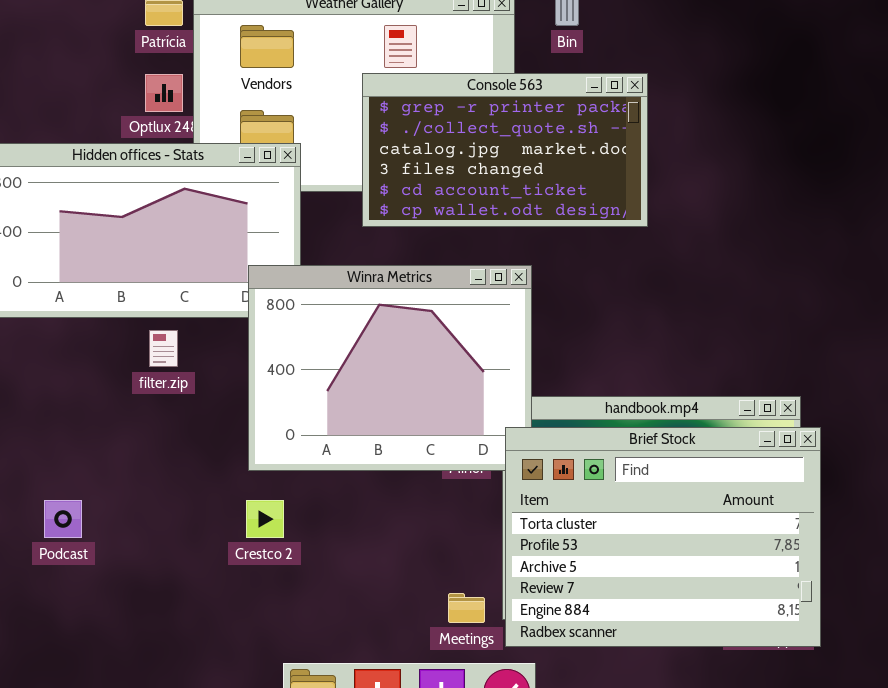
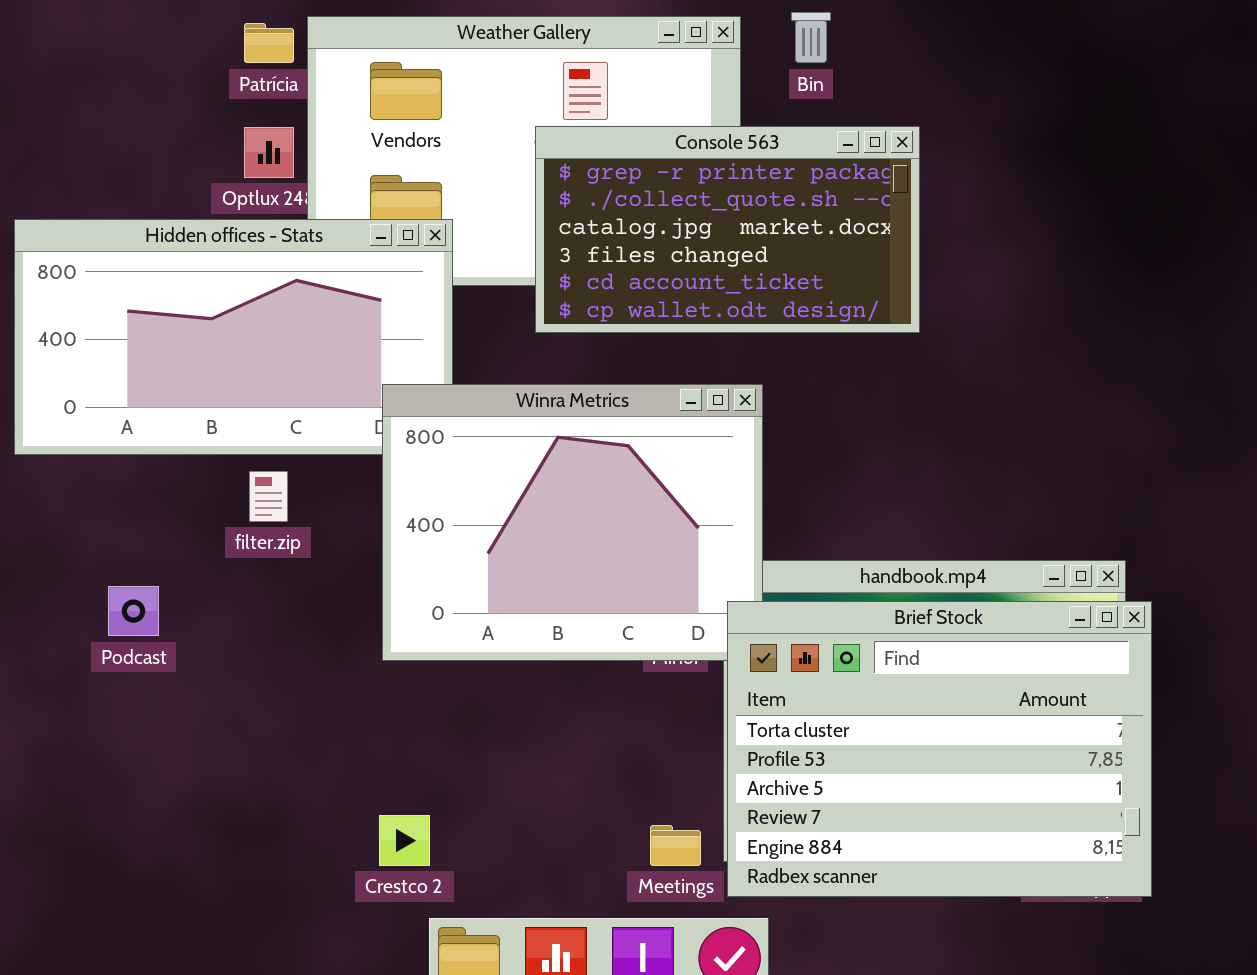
Podcast: [44,500,82,538] -> [108,586,159,636], moved
Crestco 2: [246,500,284,538] -> [379,815,430,866], moved

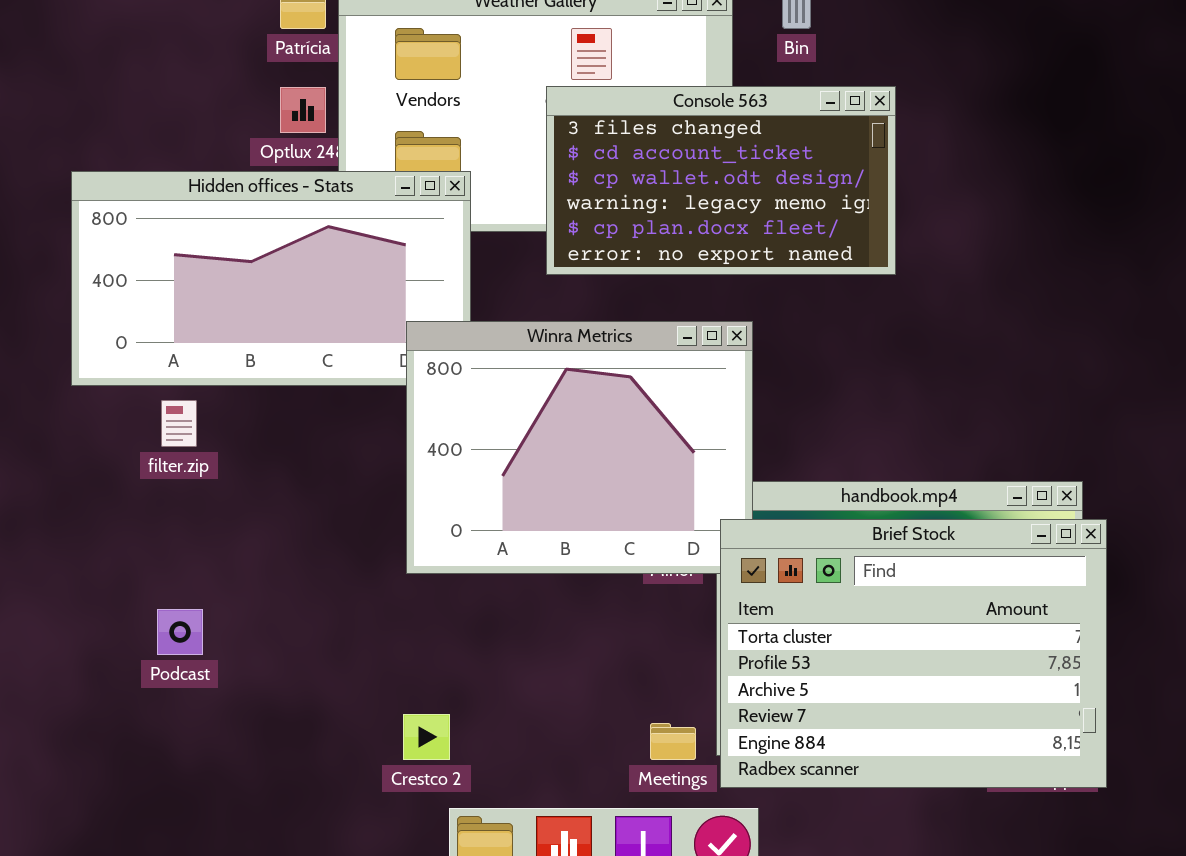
Console 563: [535,126,920,333] -> [546,86,896,275], scrolled down 3 rows
filter.zip: [249,471,288,522] -> [161,400,197,447], moved
Podcast: [108,586,159,636] -> [157,609,203,655], moved

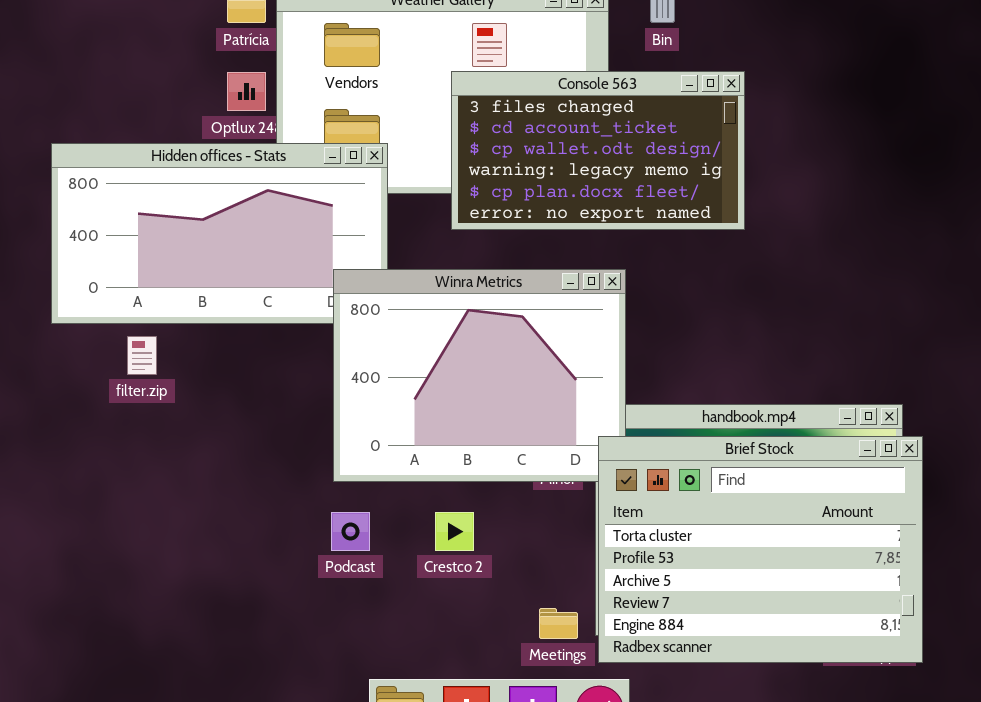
Podcast: [157,609,203,655] -> [331,512,370,551], moved
Crestco 2: [403,714,450,760] -> [435,512,474,551], moved

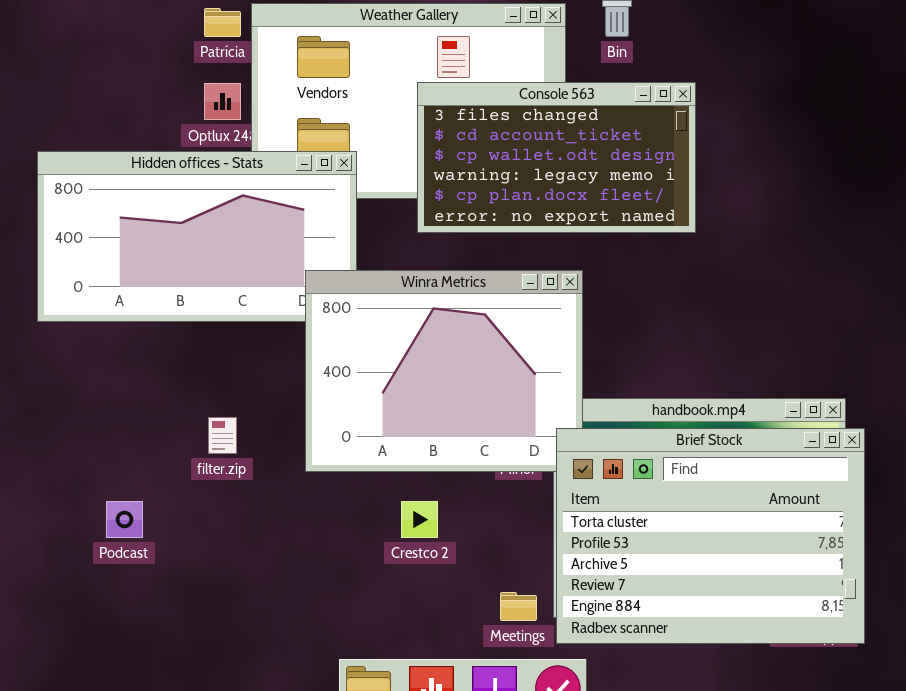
filter.zip: [127,336,157,375] -> [208,417,237,454], moved
Podcast: [331,512,370,551] -> [106,501,143,538], moved

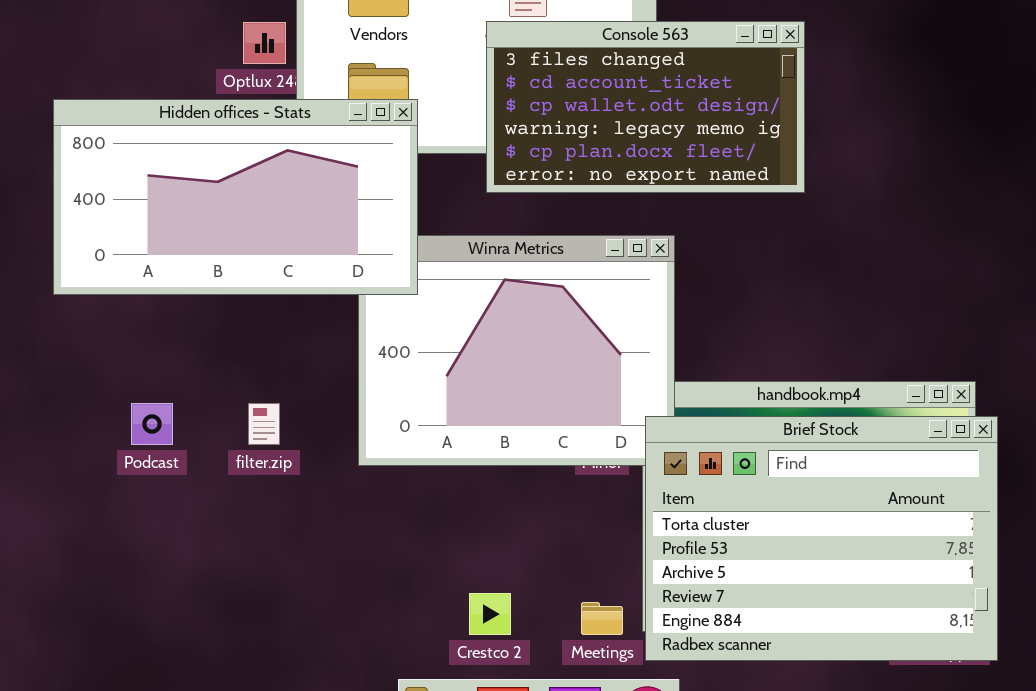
Hidden offices - Stats: [37,151,357,322] -> [53,99,418,295], raised
Podcast: [106,501,143,538] -> [131,403,173,445], moved
Crestco 2: [401,501,438,538] -> [469,593,511,635], moved

